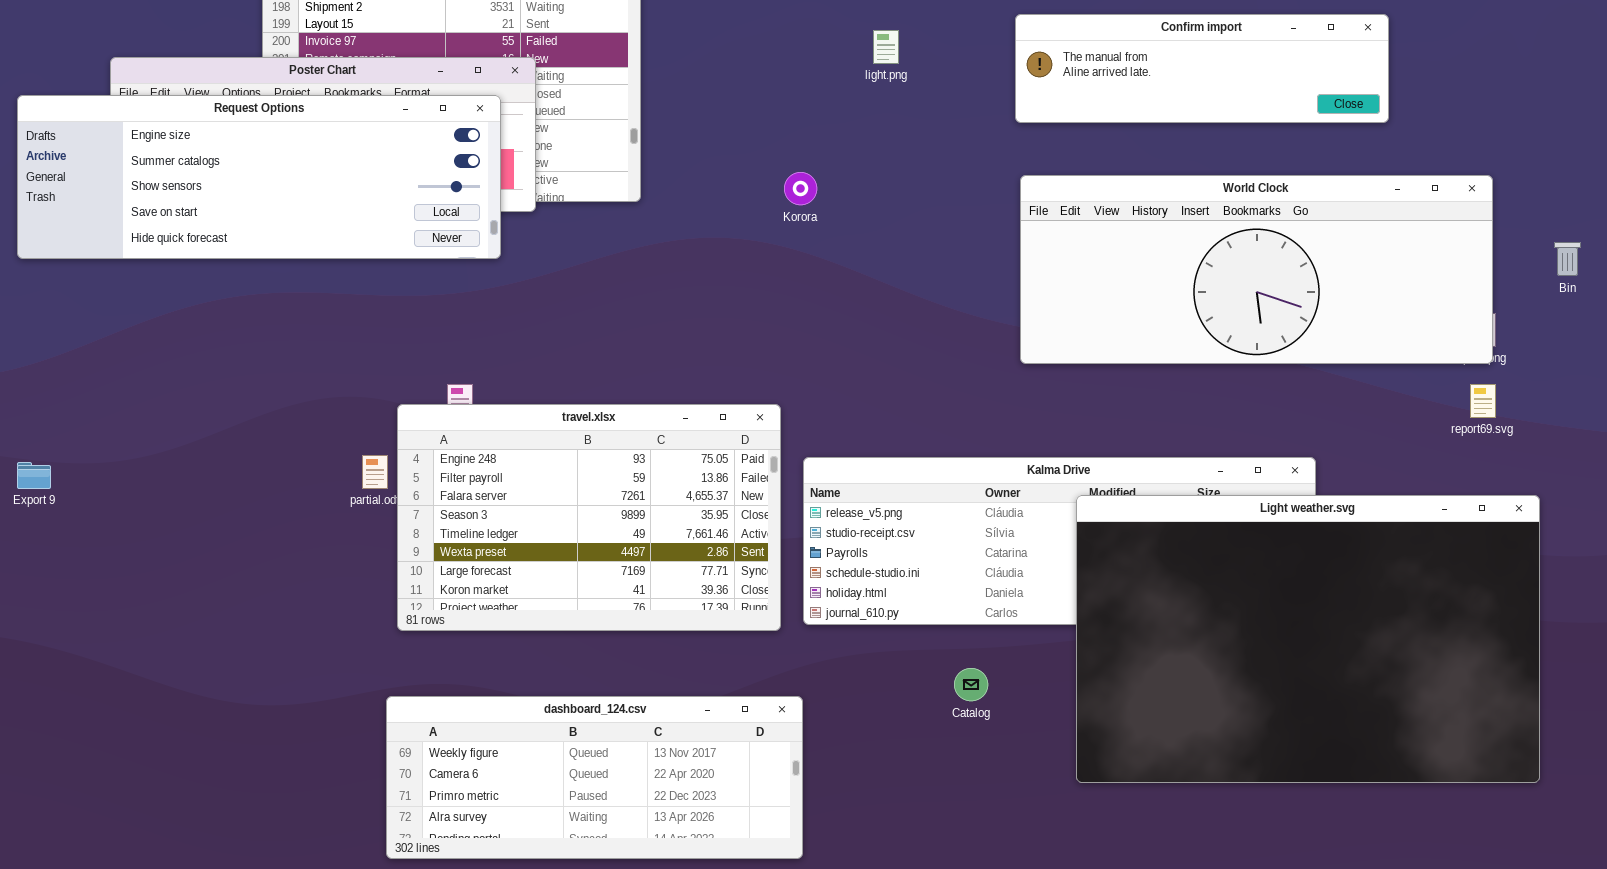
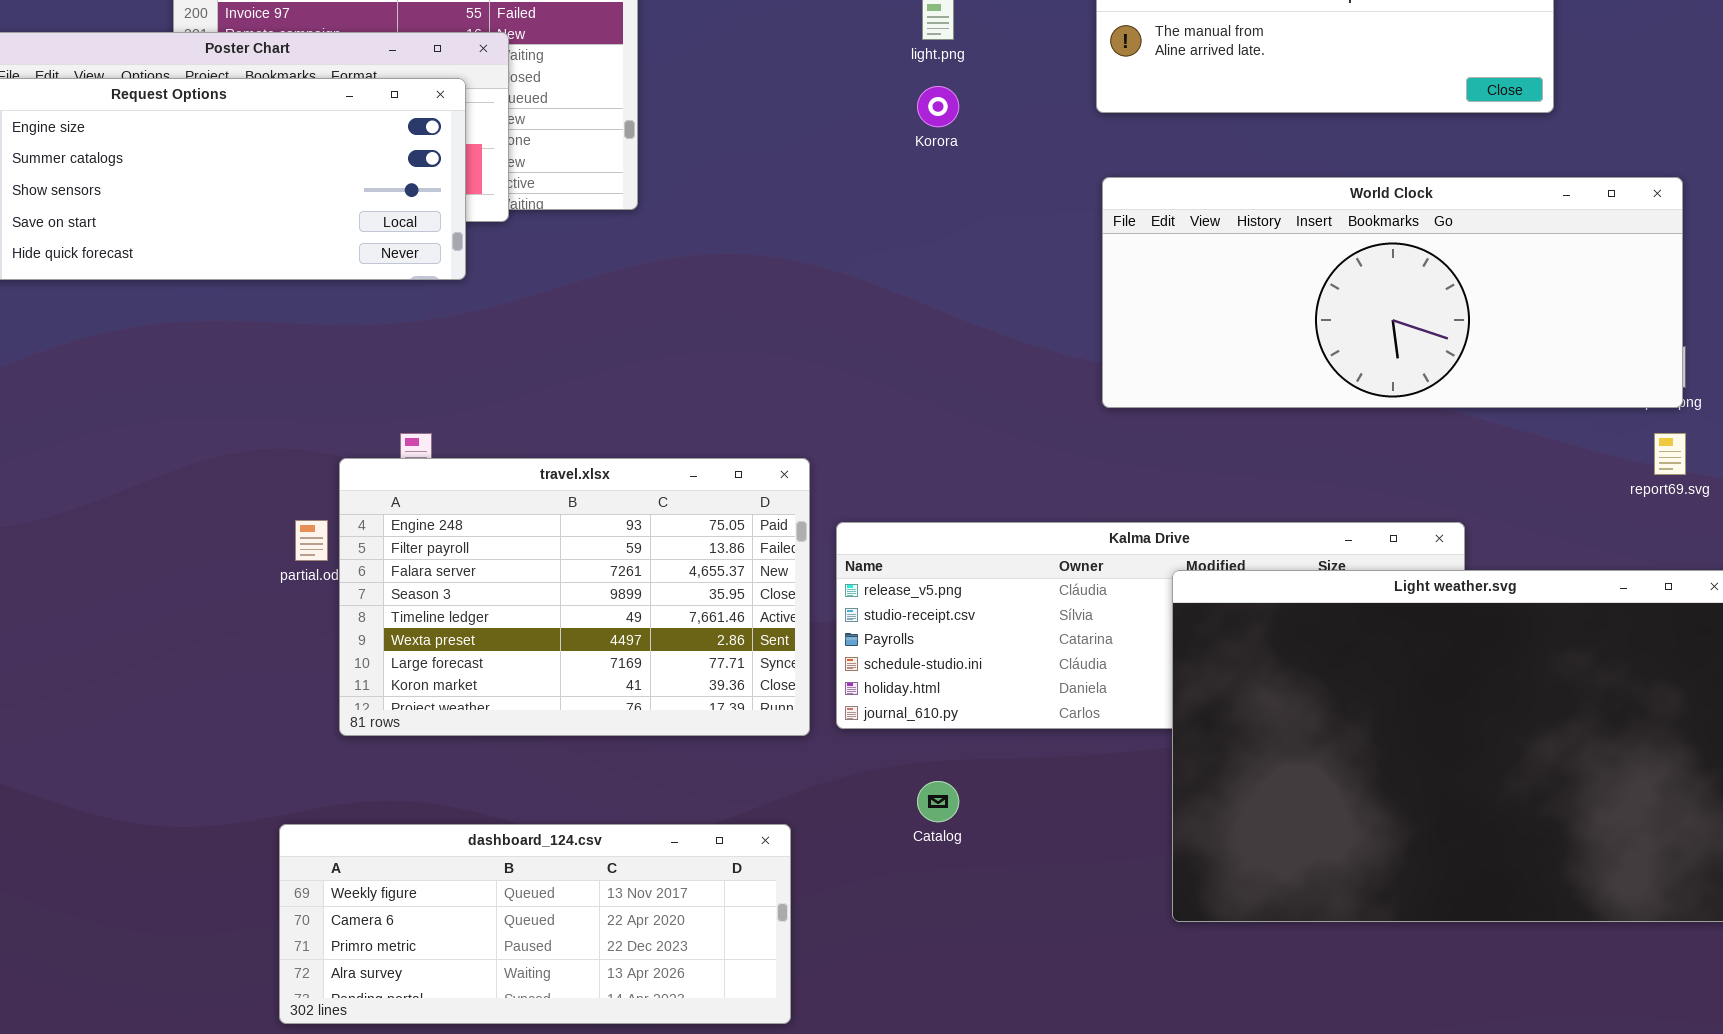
Korora: [784,172,817,205] -> [917,86,959,127], moved
Catalog: [954,668,988,701] -> [917,781,959,822], moved
dashboard_124.csv: [386,696,803,859] -> [279,824,791,1024], moved

